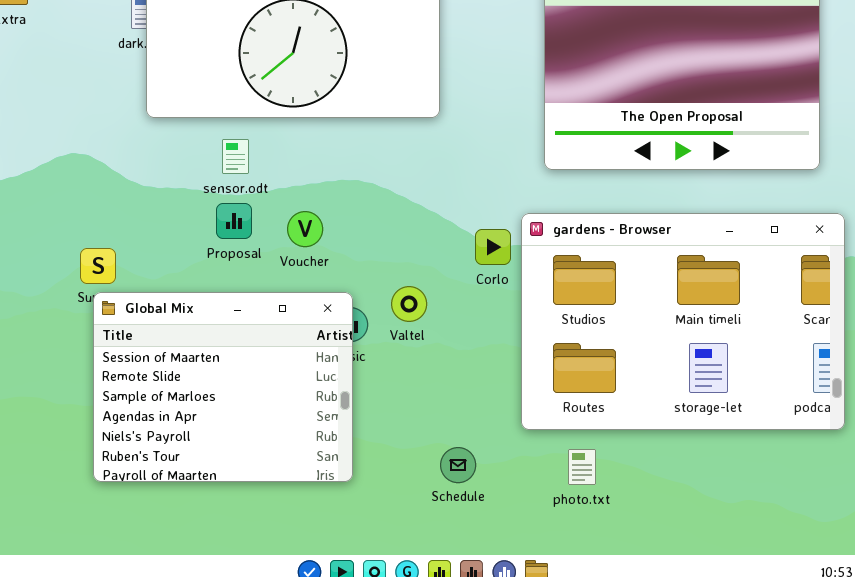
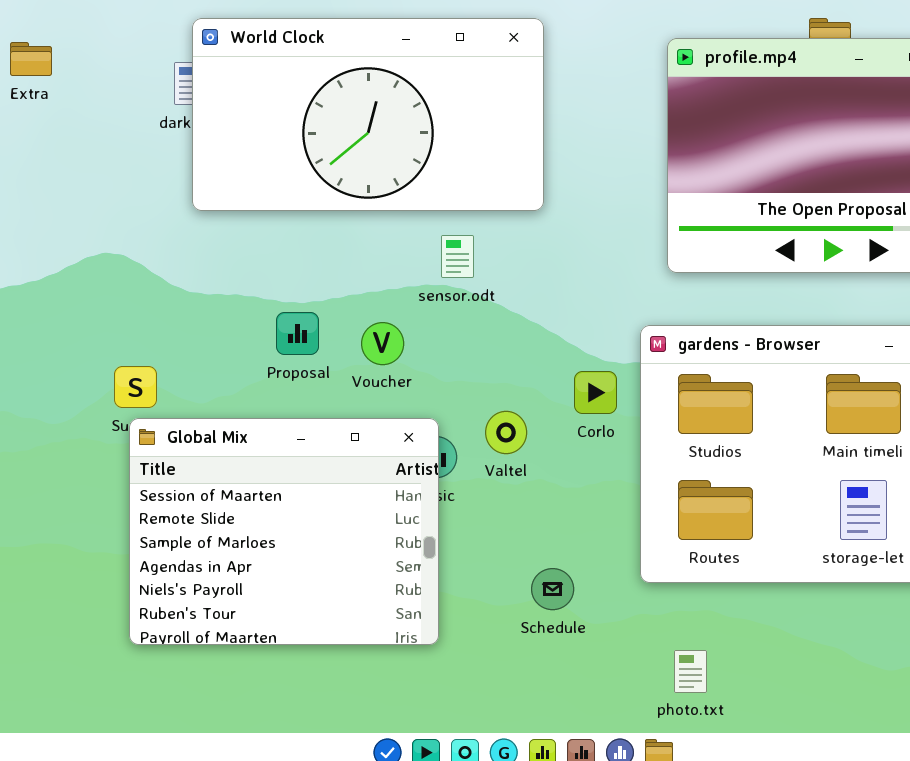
sensor.odt: [222,139,249,174] -> [441,235,474,278], moved
Corlo: [475,229,511,265] -> [574,371,617,414], moved
Schedule: [440,447,476,483] -> [531,568,574,610], moved
photo.txt: [568,449,596,485] -> [674,650,707,693], moved

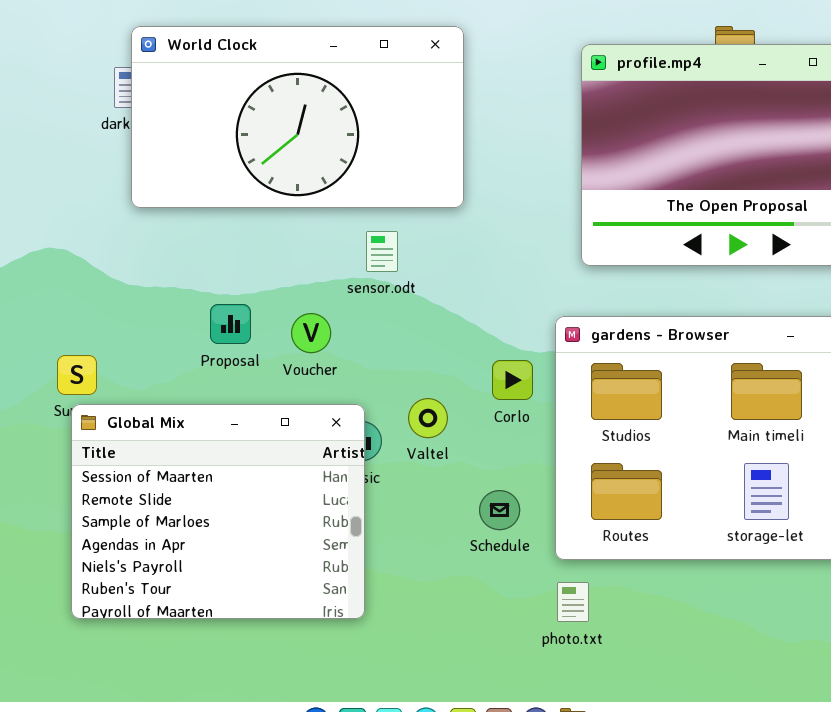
Schedule: [531,568,574,610] -> [479,490,520,530], moved
photo.txt: [674,650,707,693] -> [557,582,589,622], moved

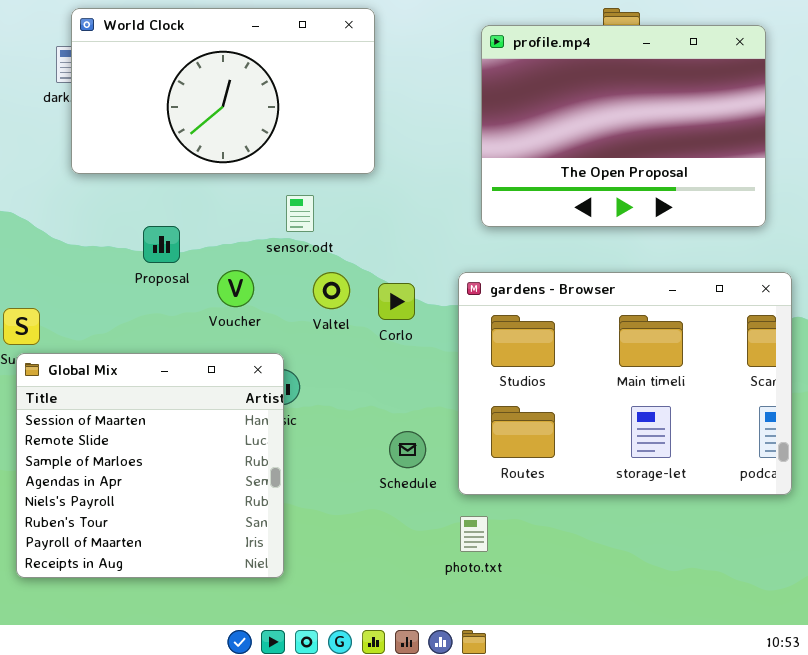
Proposal: [210,304,251,344] -> [143,226,180,263], moved
Corlo: [492,360,533,400] -> [378,283,415,320], moved
Valtel: [408,398,448,438] -> [313,272,350,309], moved
Global Mix: [71,404,365,619] -> [16,353,284,578], resized

